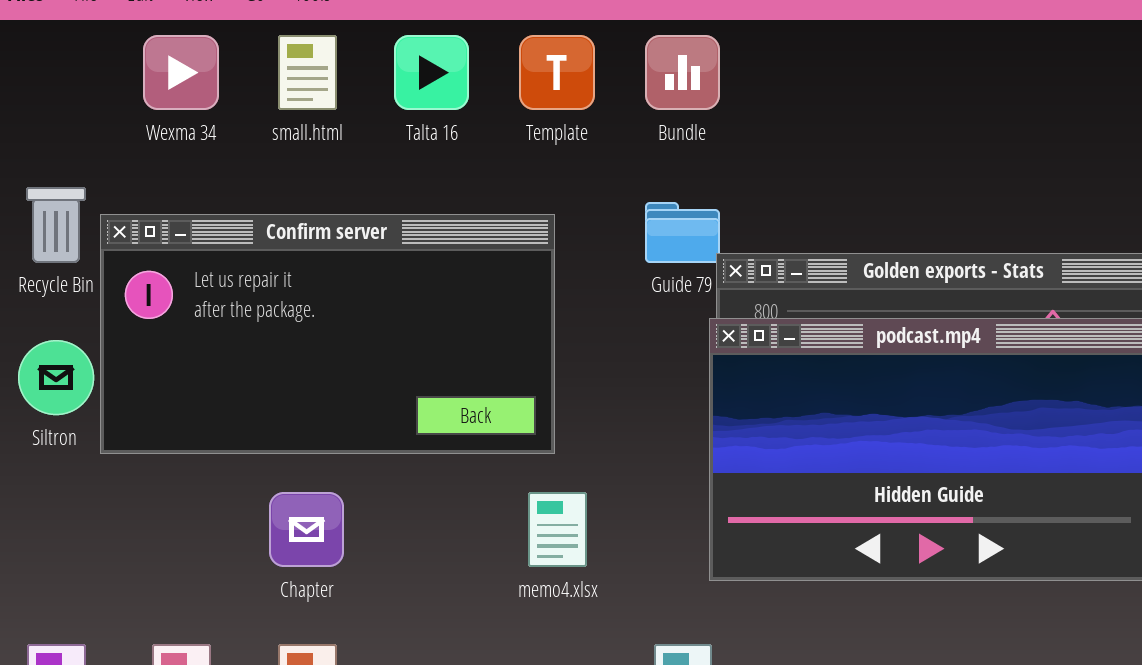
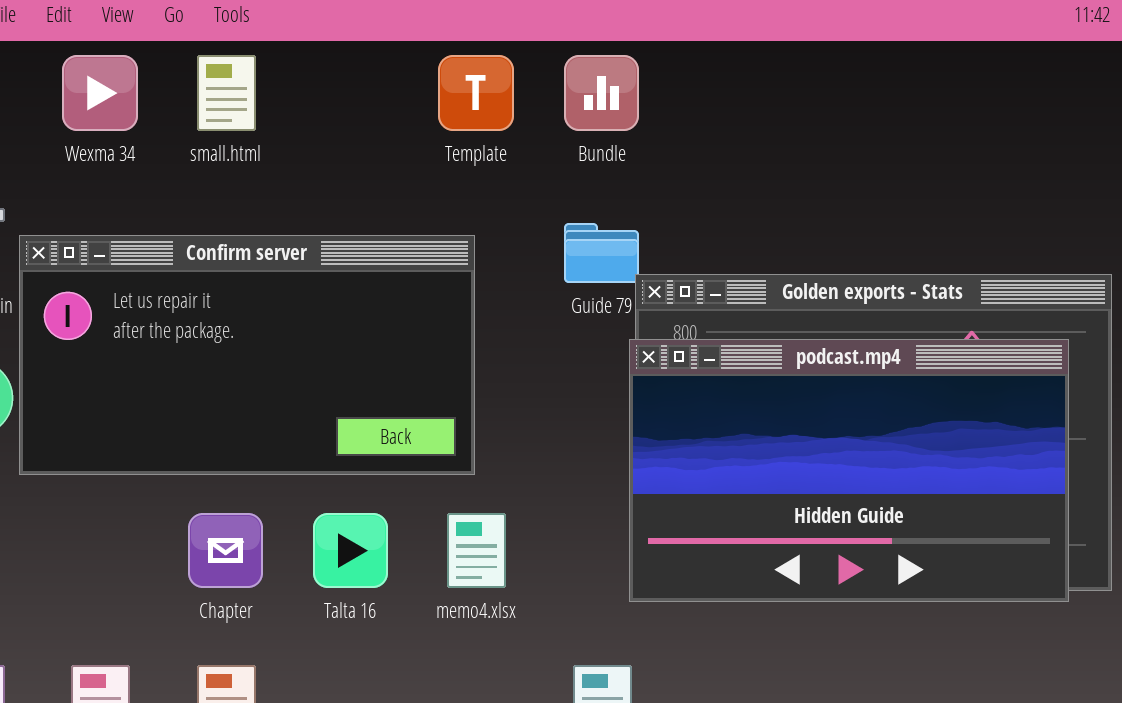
Talta 16: [394,35,469,110] -> [313,513,388,588], moved

